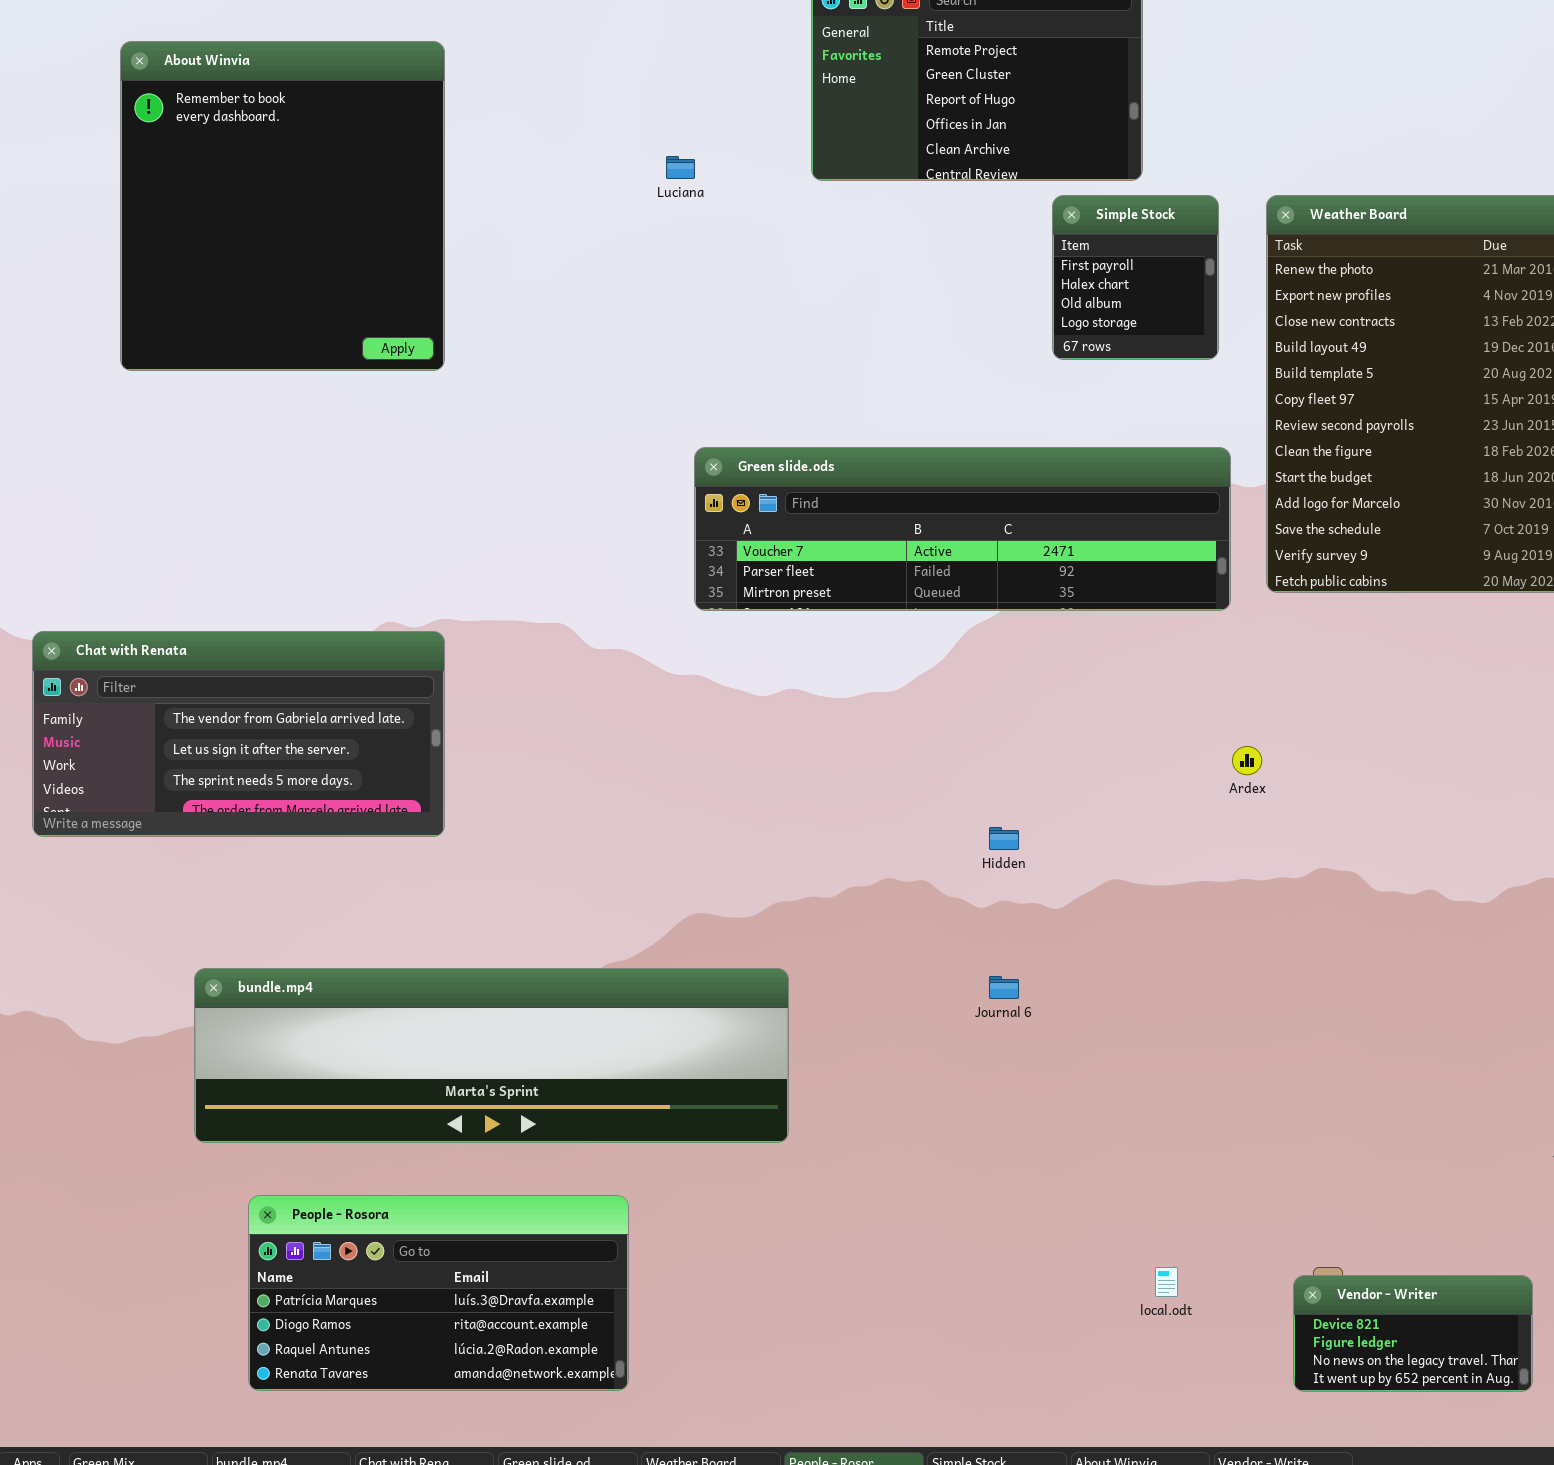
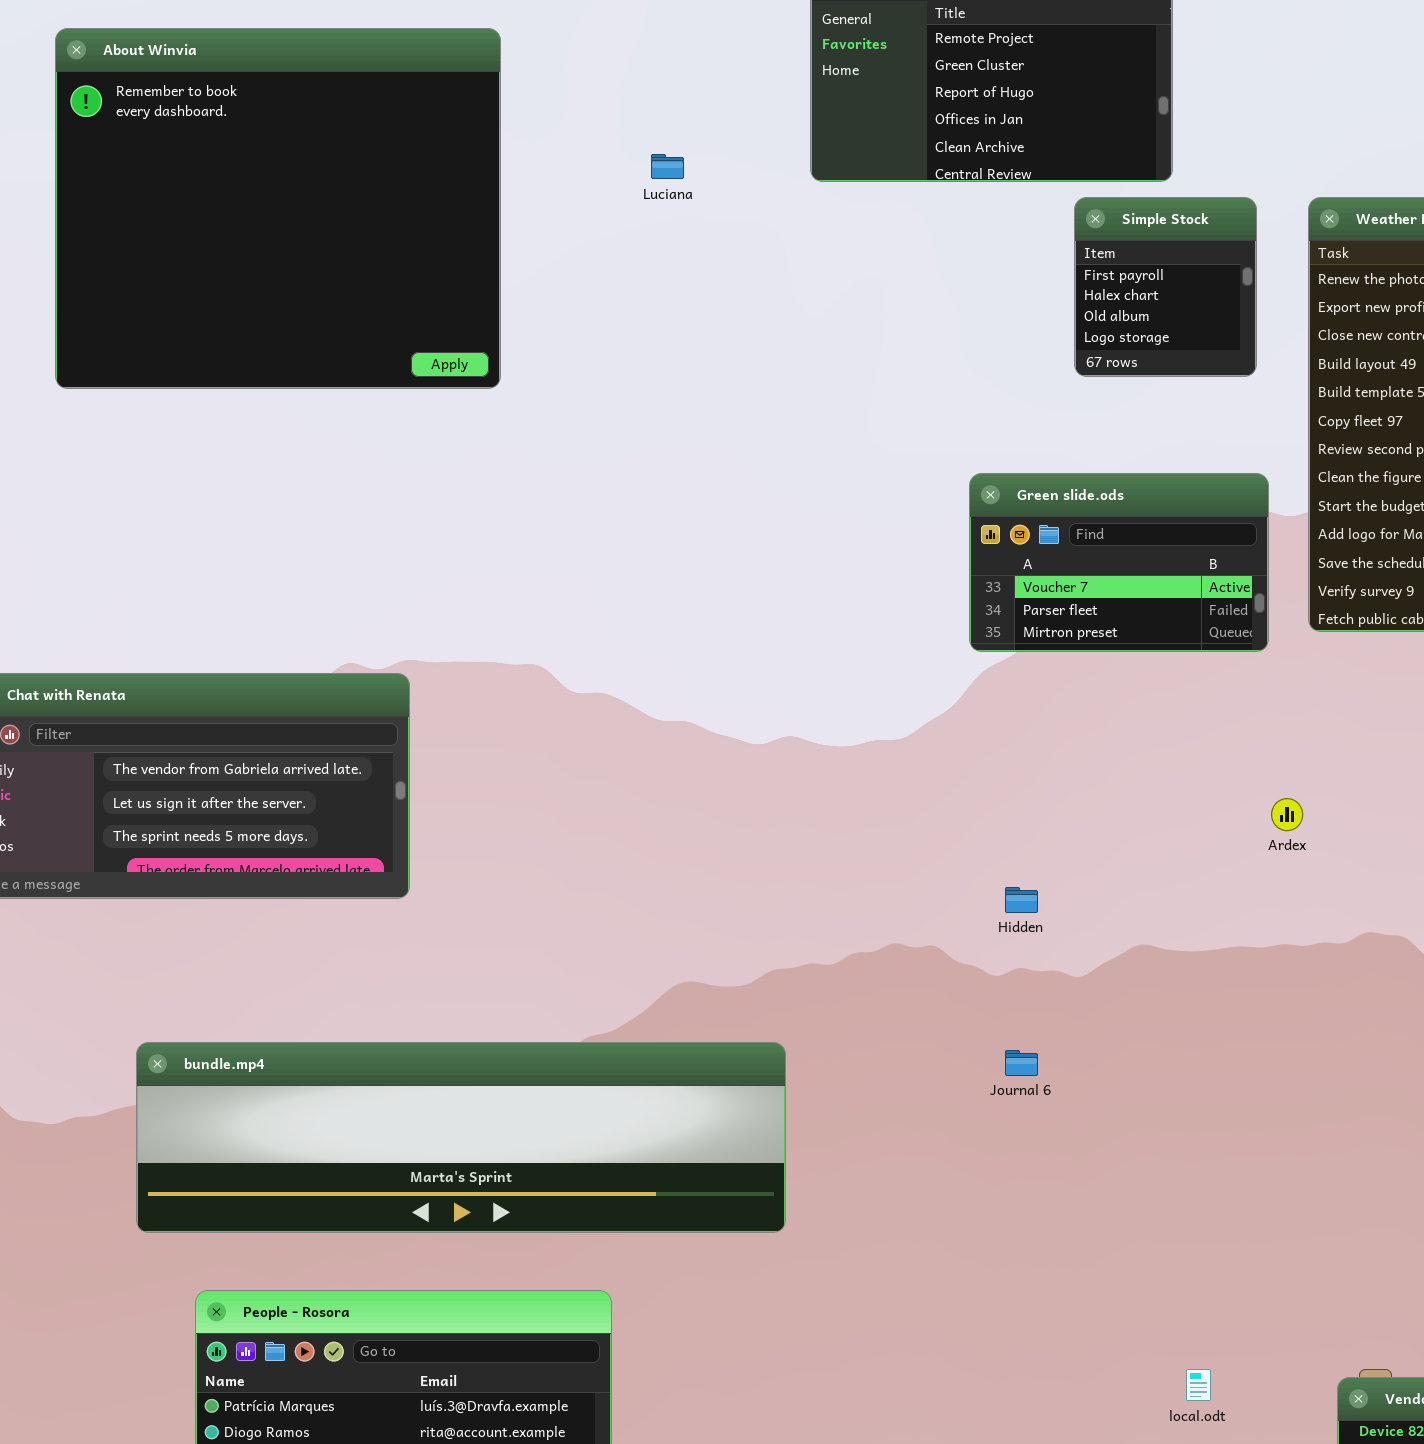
About Winvia: [120,41,445,371] -> [55,28,501,389], resized
Green slide.ods: [694,447,1231,611] -> [969,473,1269,652], resized

